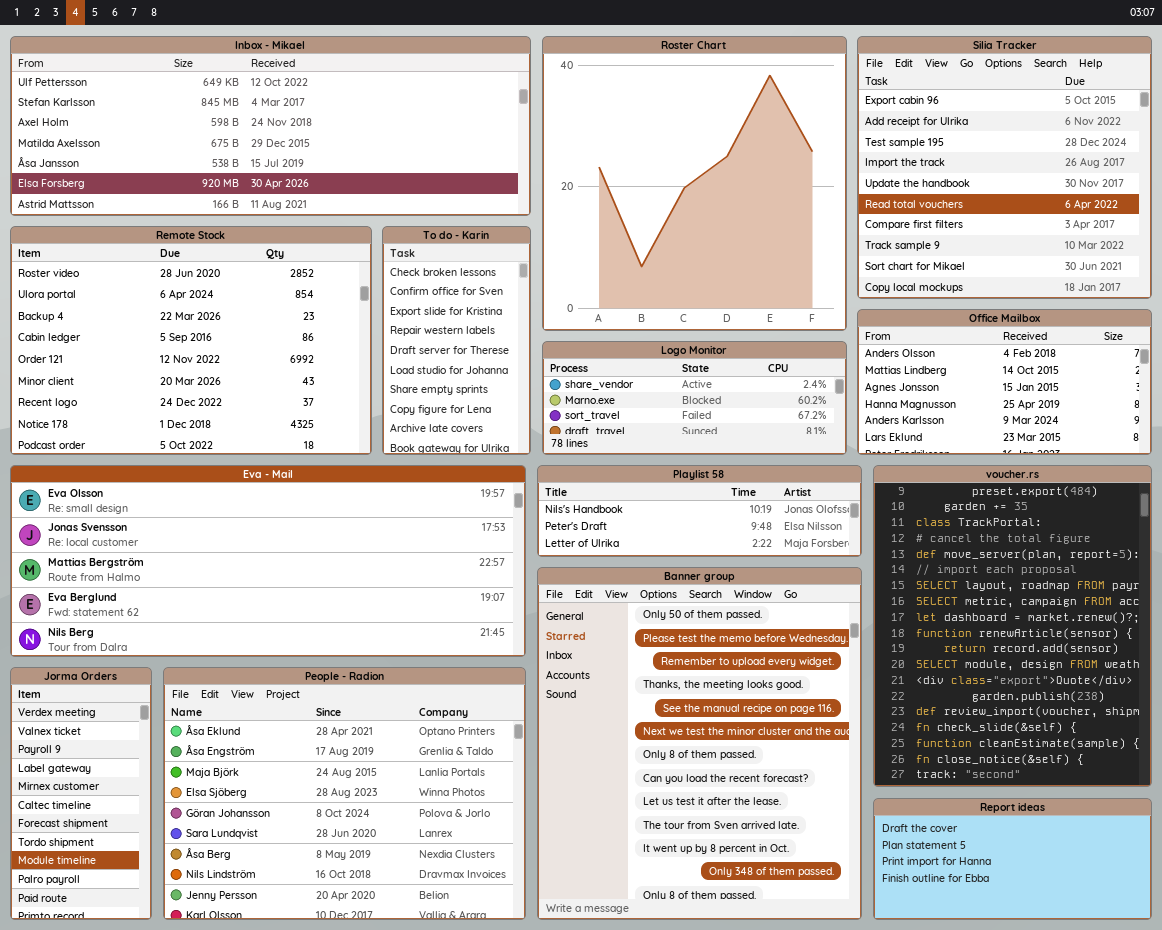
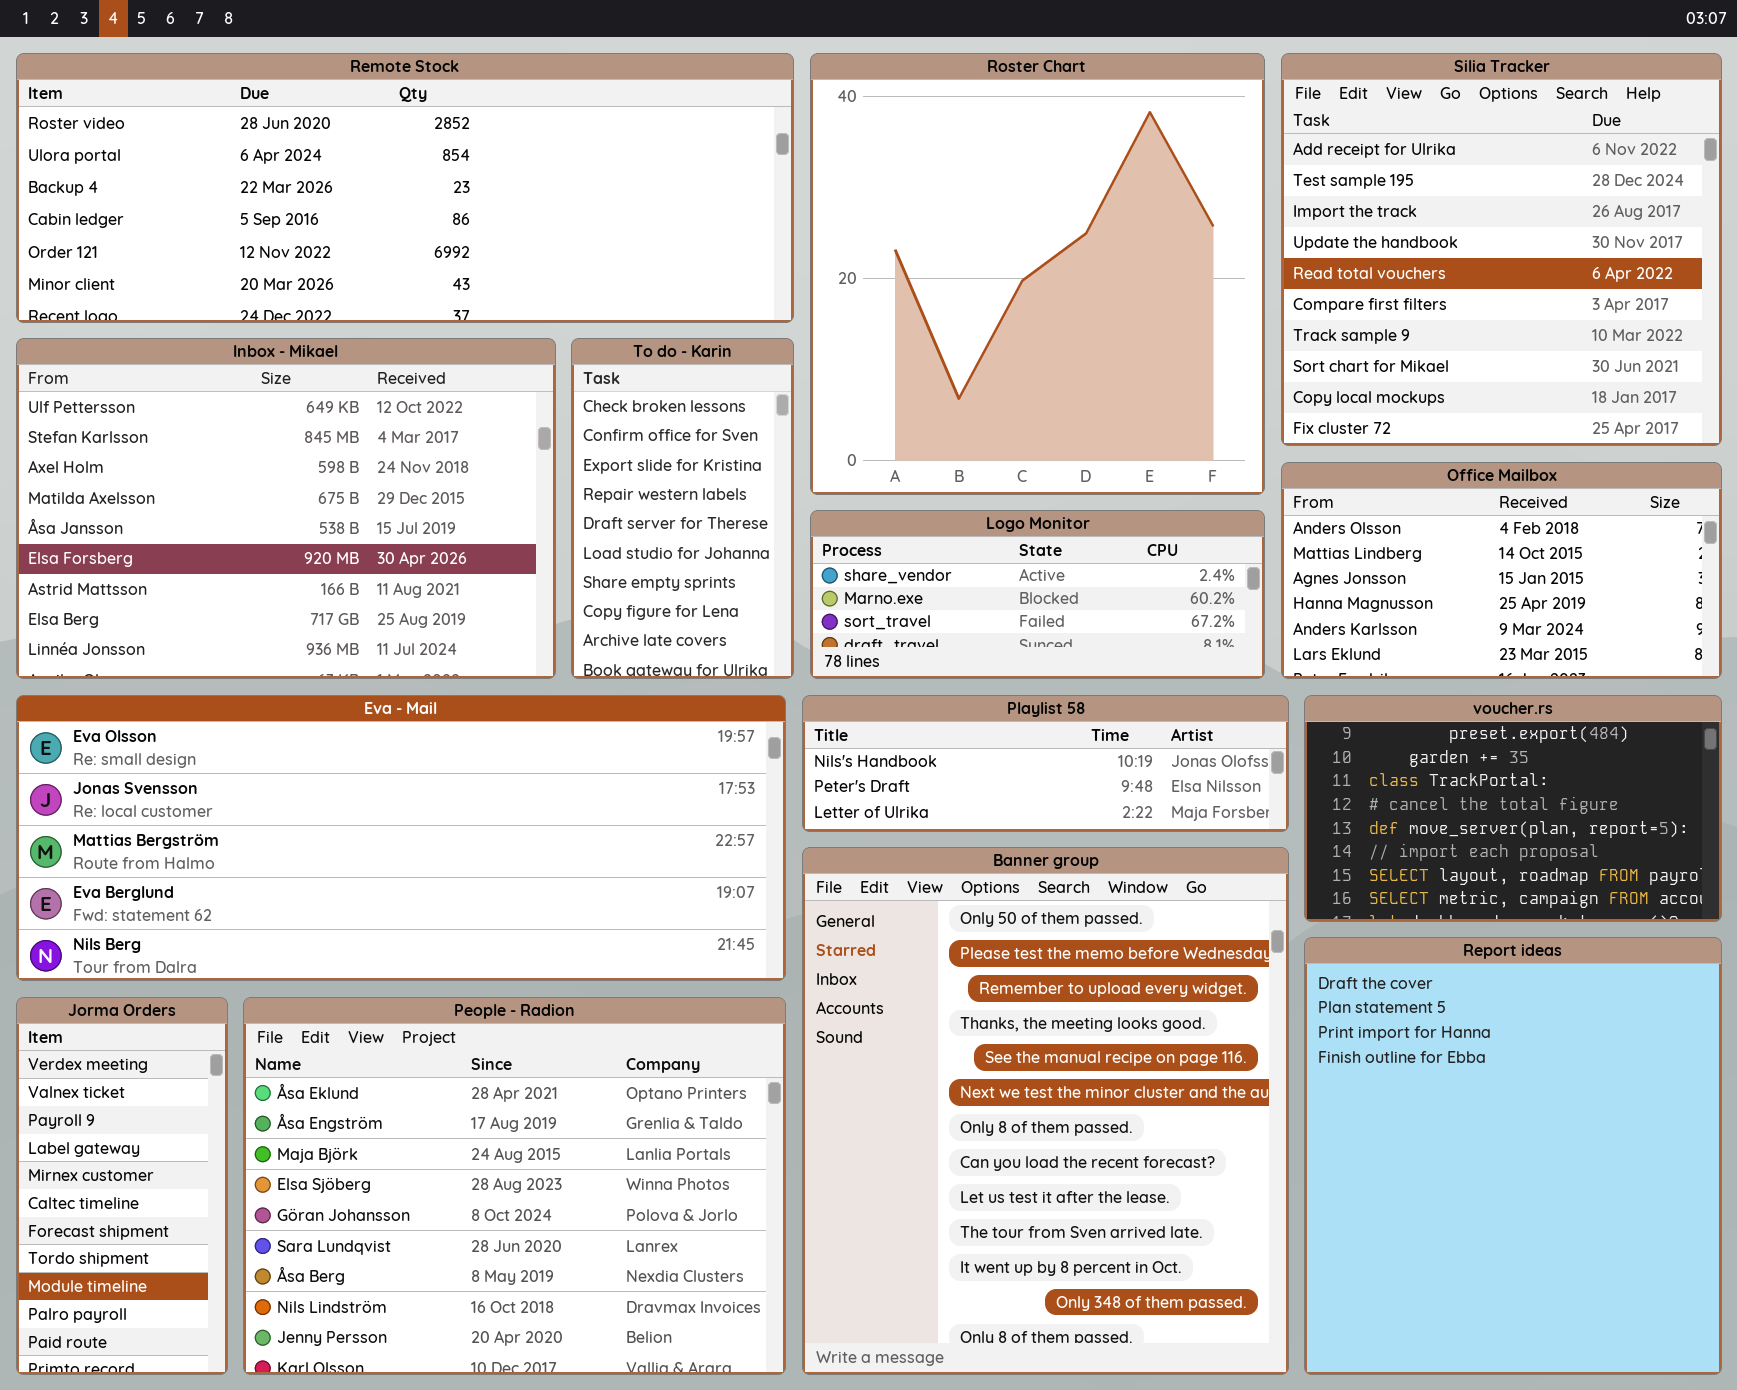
Inbox - Mikael: [10,36,531,216] -> [16,338,556,679], moved, resized
Silia Tracker: [857,36,1152,299] -> [1281,53,1722,446], scrolled down 1 row
Remote Stock: [10,226,372,455] -> [16,53,794,323], moved, resized
voucher.rs: [873,465,1152,787] -> [1304,695,1722,922], resized
Report ideas: [873,798,1152,920] -> [1304,937,1722,1375], resized

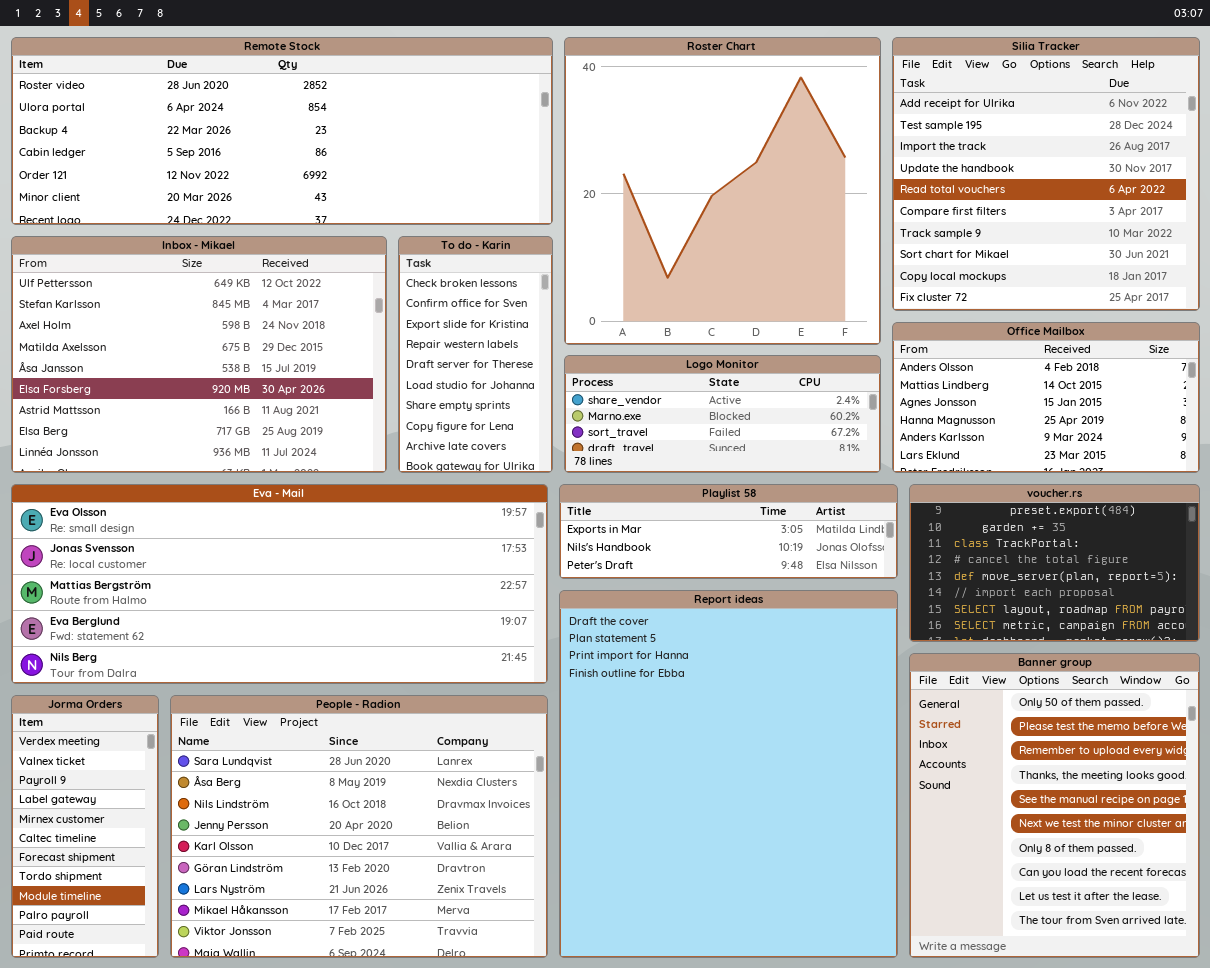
Playlist 58: [802,695,1289,832] -> [559,484,898,579], scrolled up 1 row
Banner group: [802,847,1289,1375] -> [909,653,1200,958], moved, resized
Report ideas: [1304,937,1722,1375] -> [559,590,898,958], moved, resized
People - Radion: [243,997,786,1375] -> [170,695,548,958], scrolled down 5 rows

